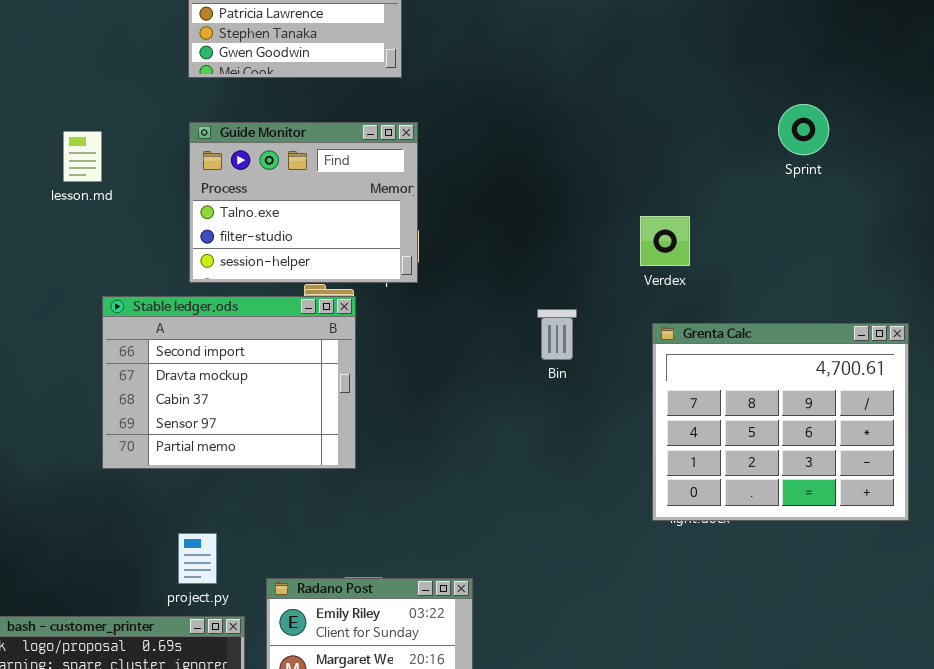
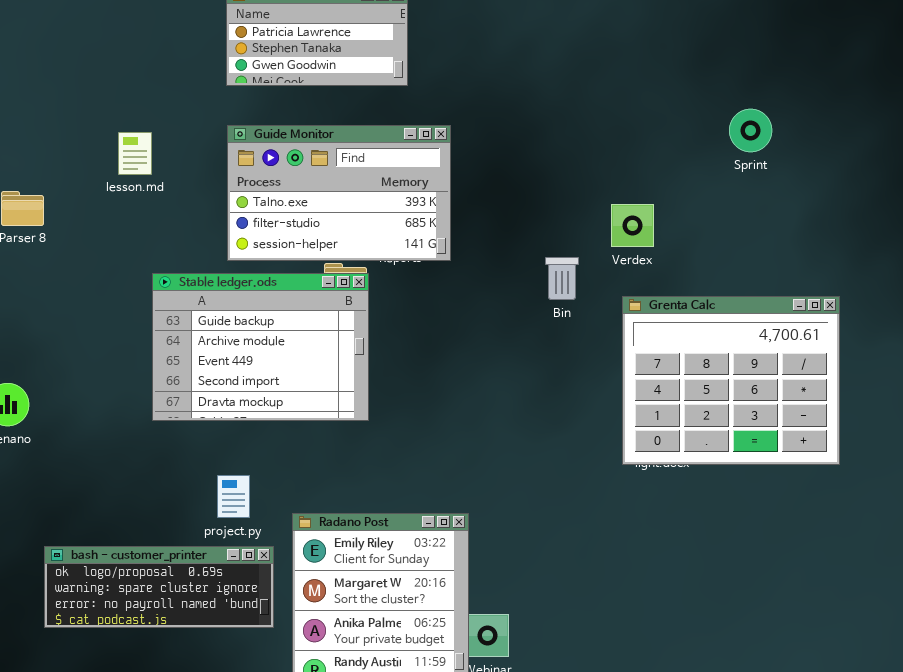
Guide Monitor: [189,122,418,283] -> [227,125,451,261], resized
Stable ledger.ods: [102,296,356,469] -> [152,273,369,421], scrolled up 3 rows
Bin: [537,309,577,360] -> [545,257,579,300], moved

